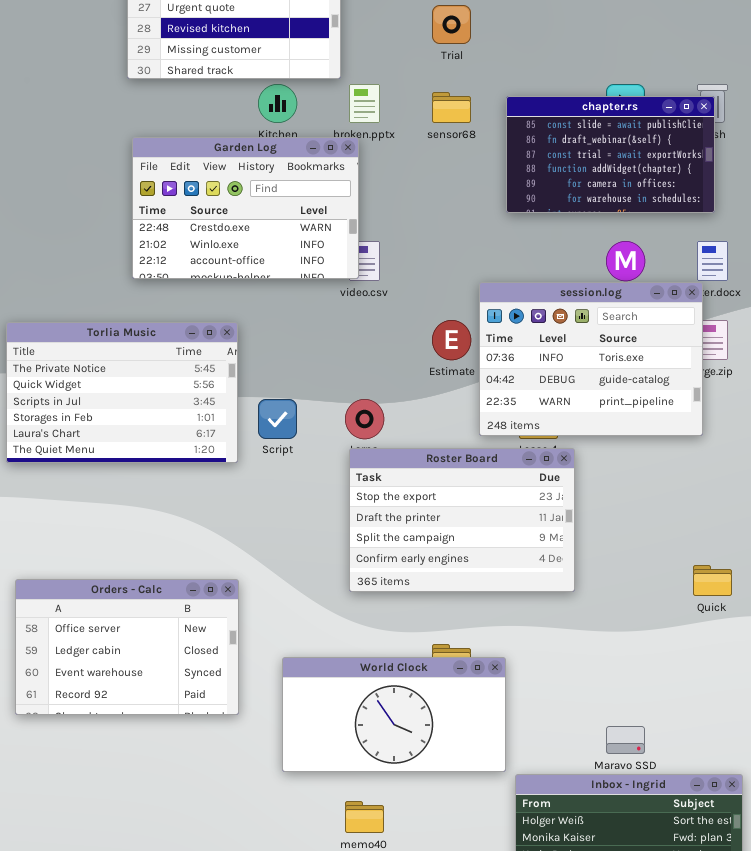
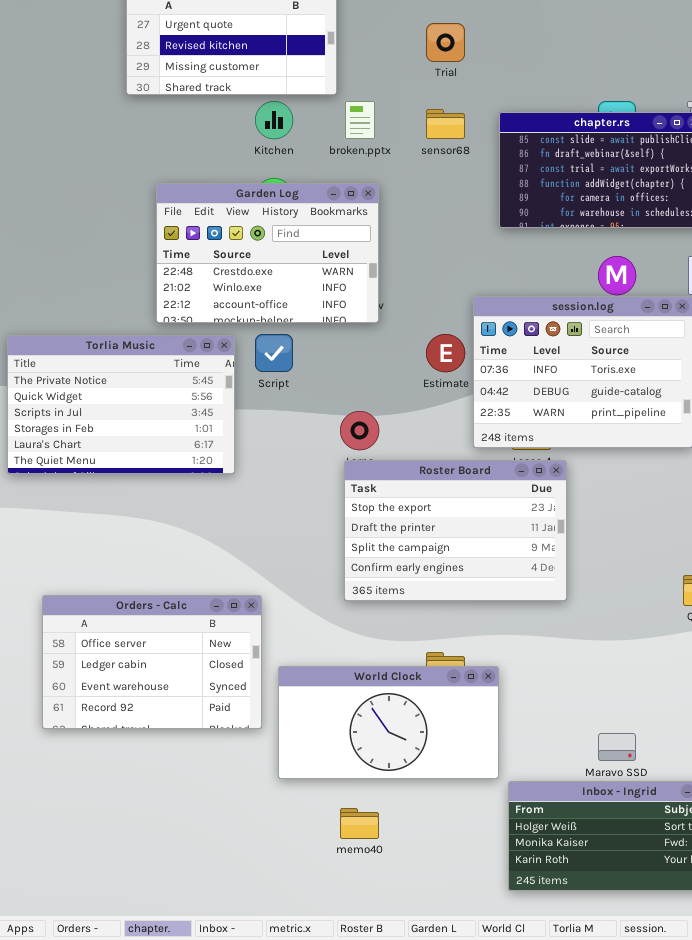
Garden Log: [132,137,359,279] -> [156,183,379,323], moved
Script: [258,399,297,439] -> [255,334,293,372], moved
Orders - Calc: [15,579,239,715] -> [42,595,262,729], moved

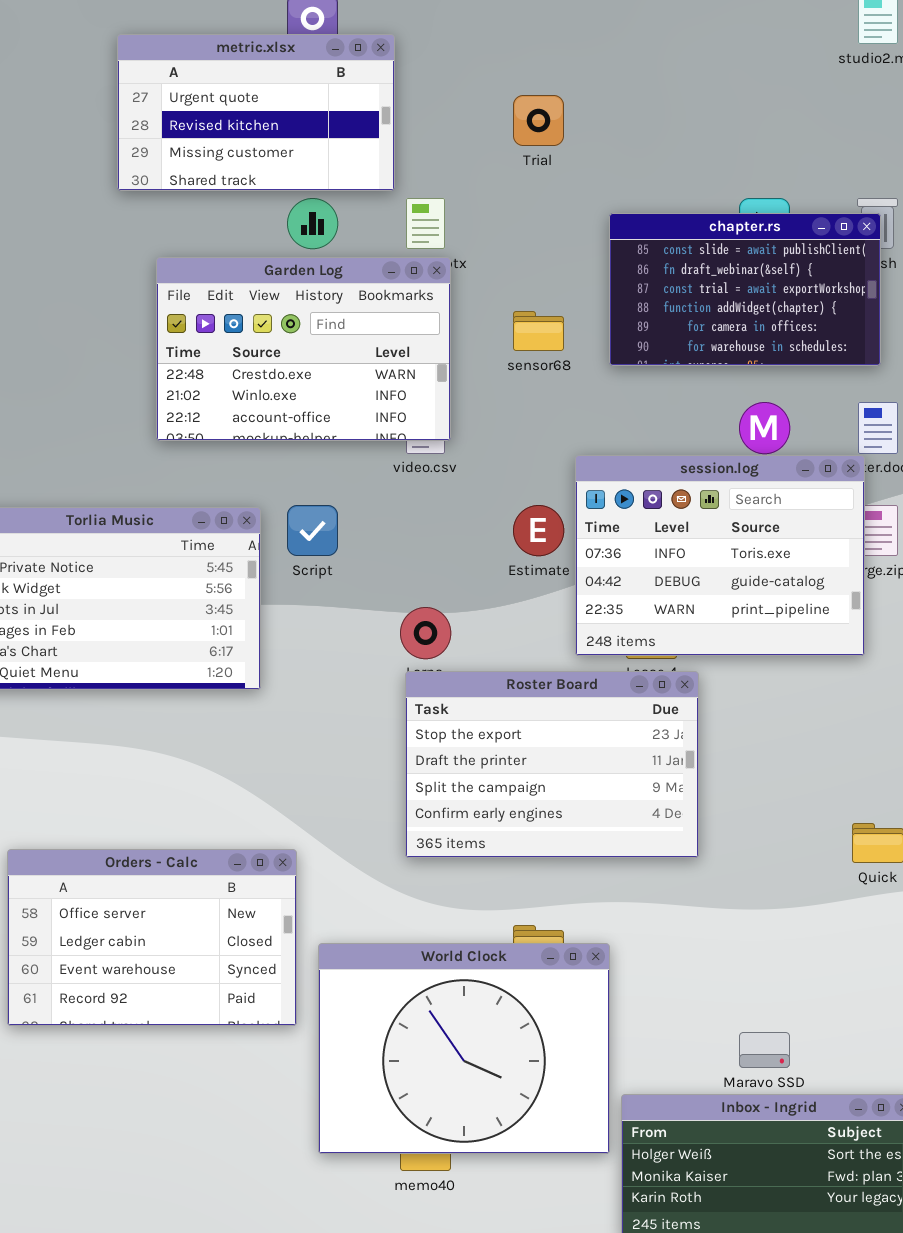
sensor68: [426,109,465,139] -> [513,311,564,351], moved
Garden Log: [156,183,379,323] -> [156,257,451,441], moved
World Clock: [278,666,499,779] -> [318,943,610,1154], resized

